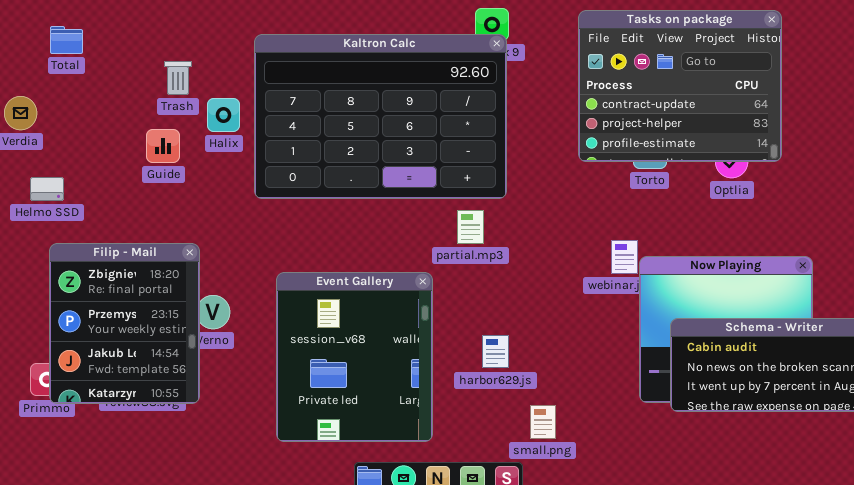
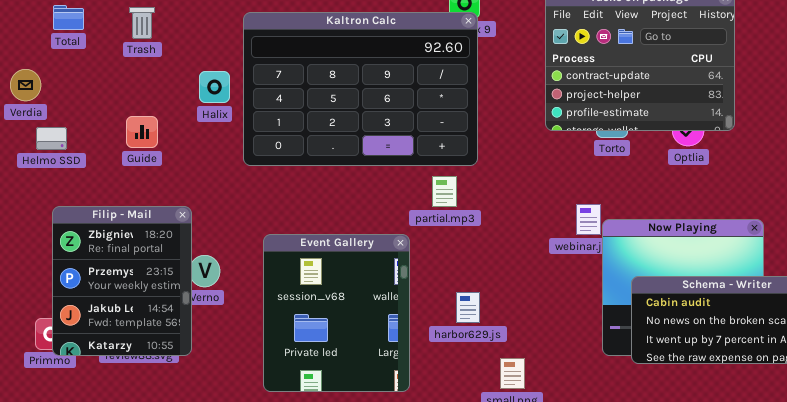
Trash: [164,61,192,95] -> [129,7,155,39], moved
Guide: [146,129,180,163] -> [126,116,158,148], moved
Helmo SSD: [30,177,64,201] -> [36,127,67,150], moved

